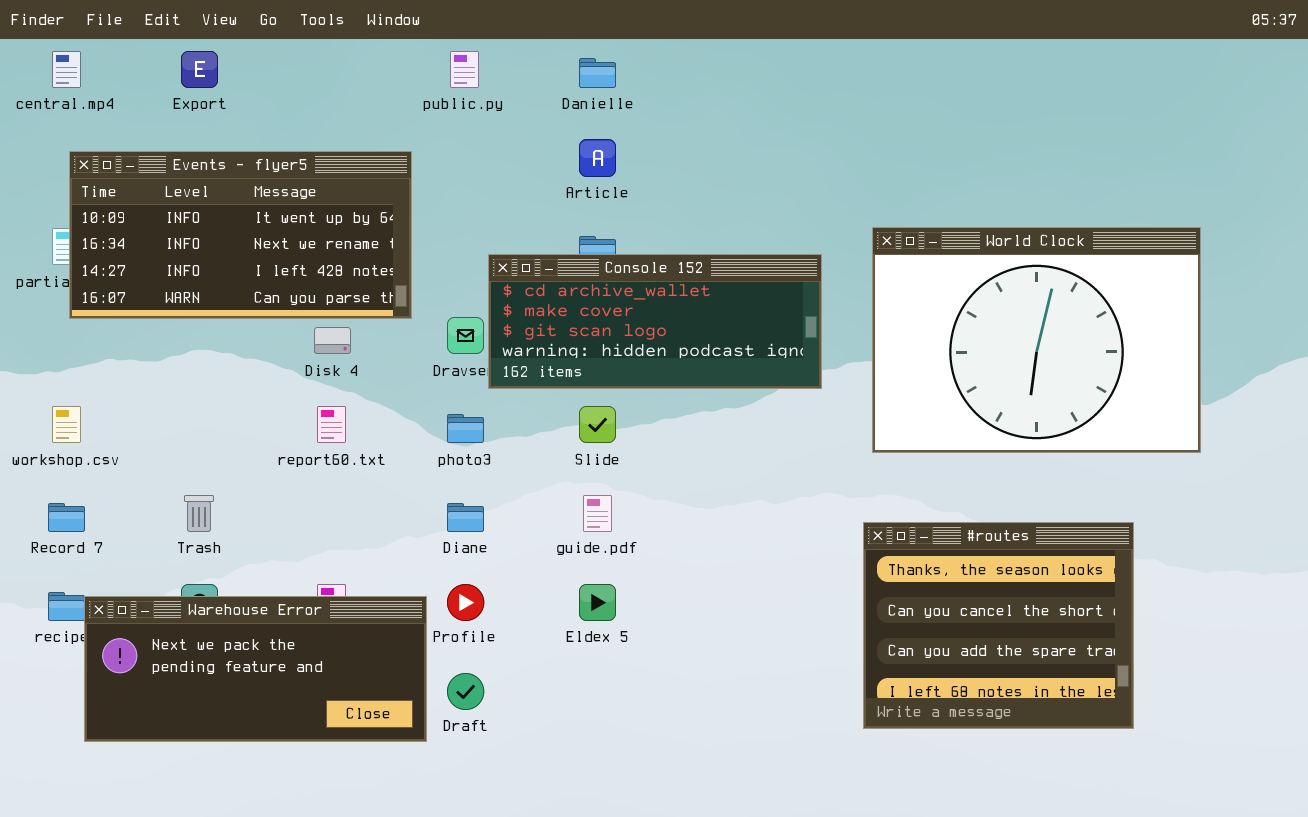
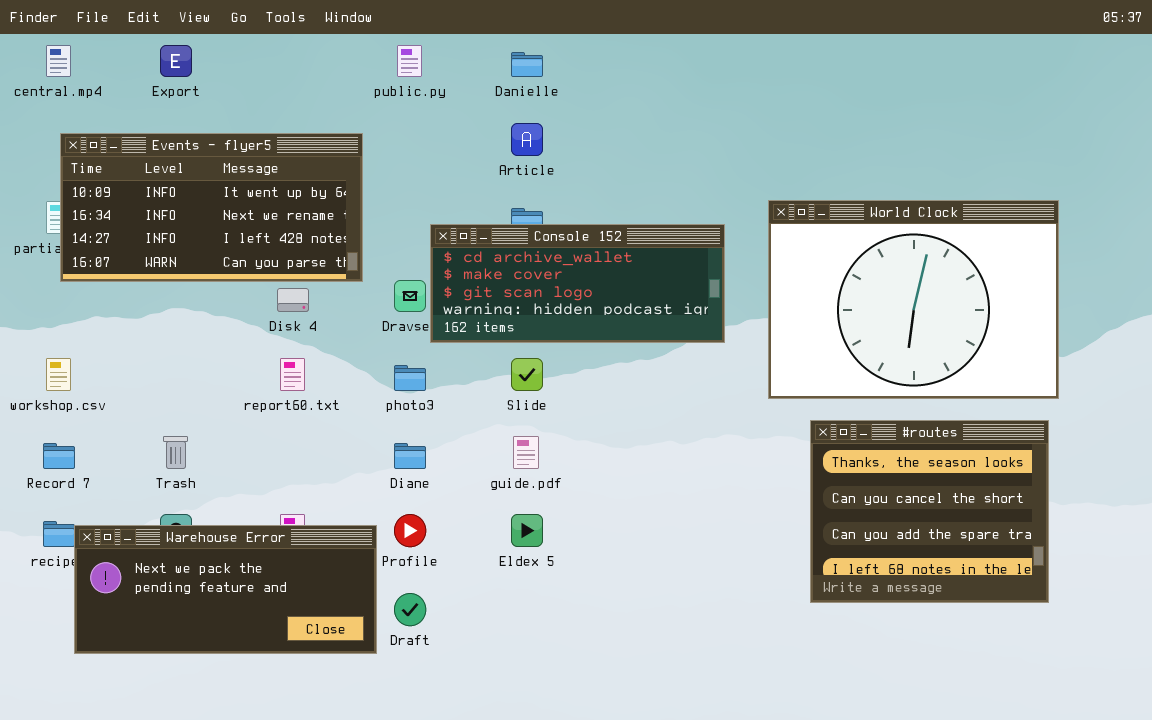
#routes: [863,522,1134,729] -> [810,420,1049,603], moved

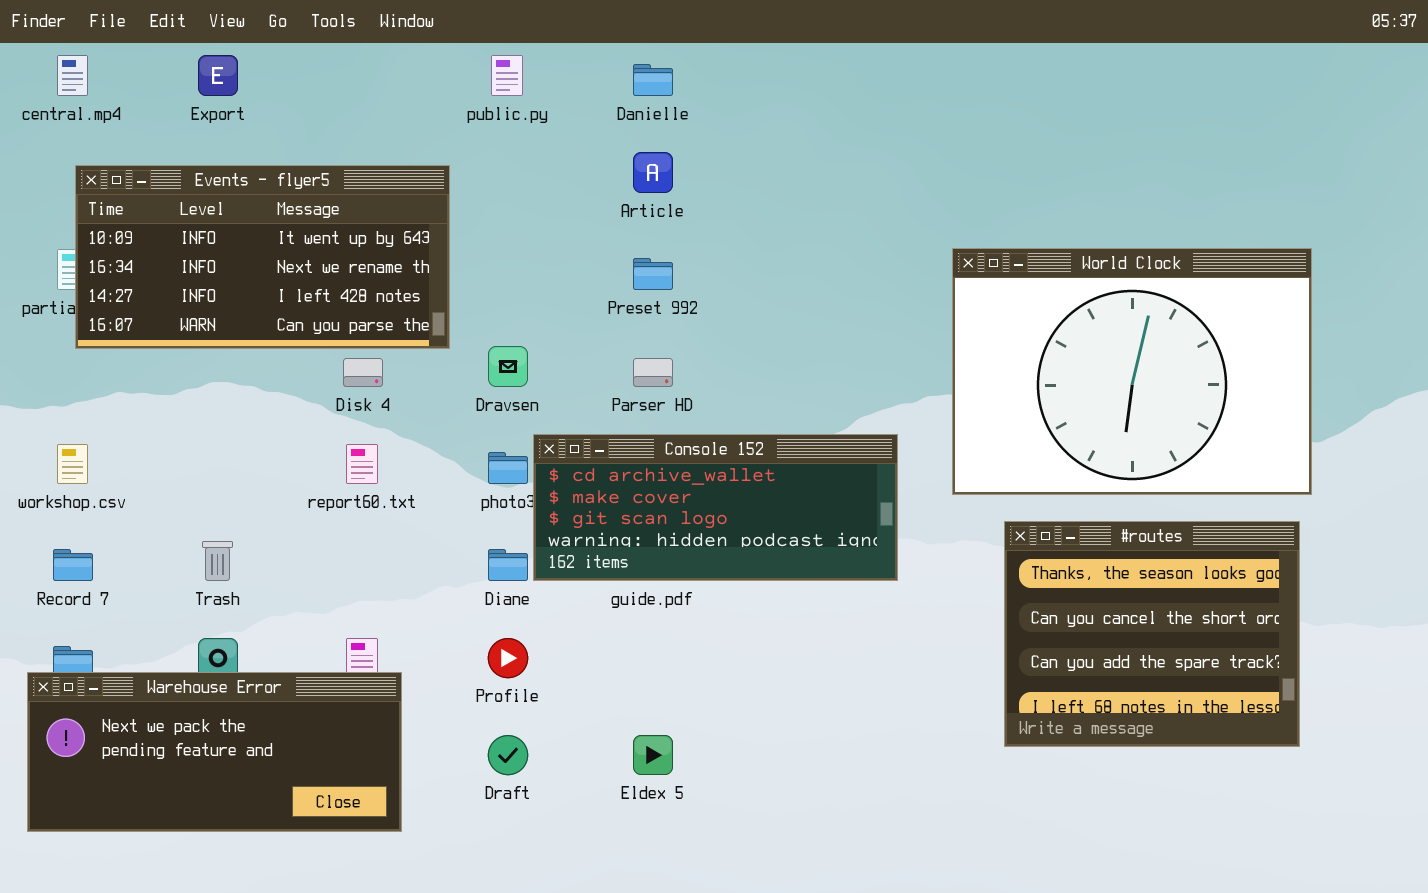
Console 152: [430,224,725,343] -> [533,434,898,581], moved
Eldex 5: [511,514,543,547] -> [633,735,673,775], moved
Warehouse Error: [74,525,377,654] -> [27,672,402,832], moved

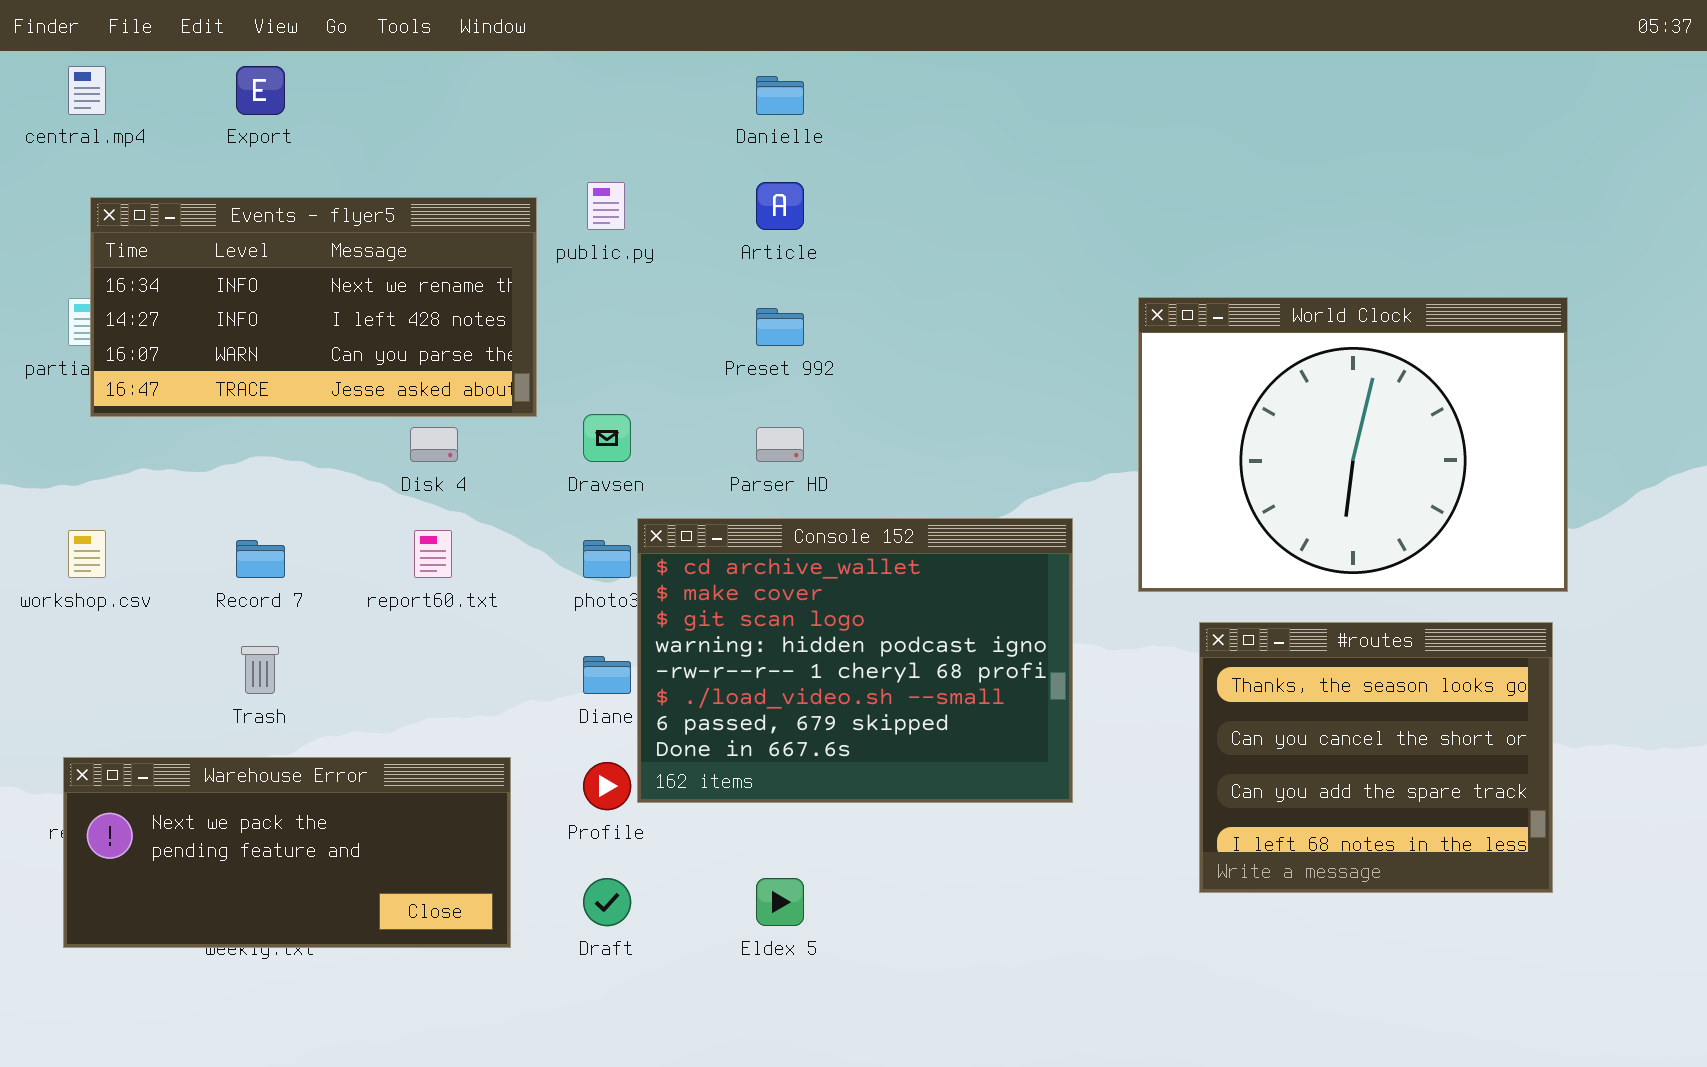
public.py: [491,55,523,96] -> [587,182,625,230], moved
Events - flyer5: [75,165,450,349] -> [90,197,537,417], scrolled down 1 row
Console 152: [533,434,898,581] -> [637,518,1073,803], resized
Record 7: [53,549,93,581] -> [236,540,285,578], moved
Warehouse Error: [27,672,402,832] -> [63,757,511,948], moved

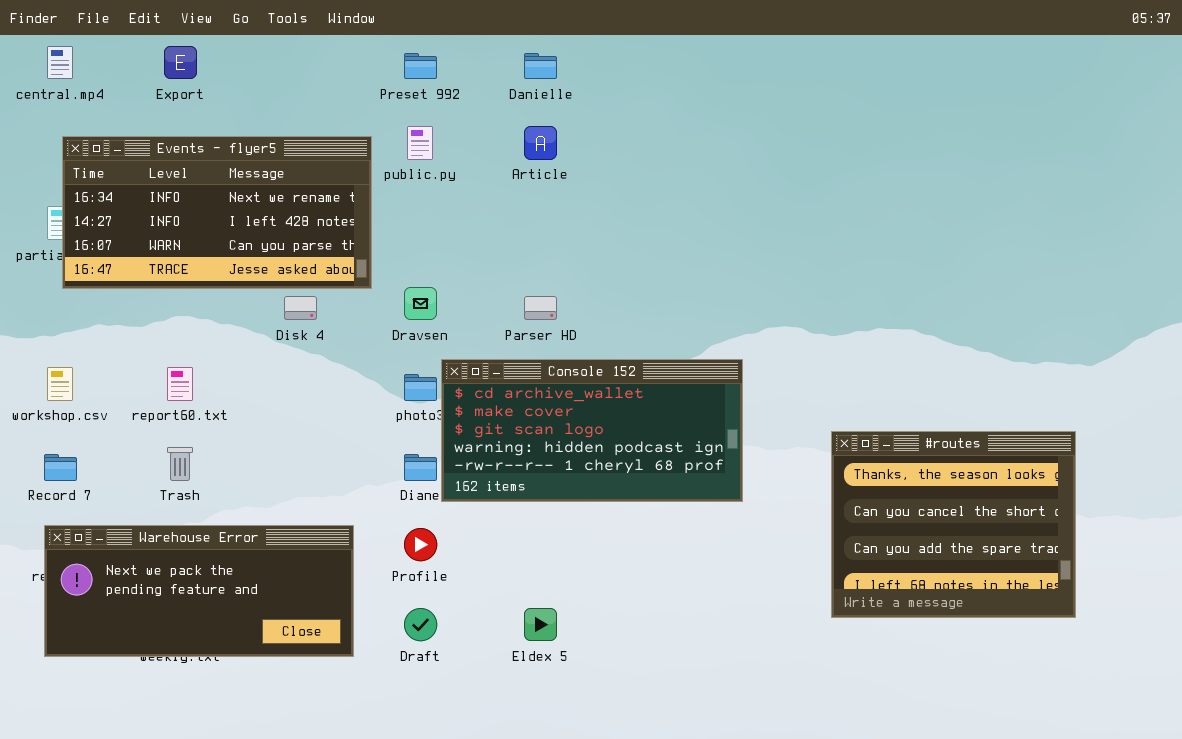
World Clock: [1138,297,1568,592] -> none, closed
Preset 992: [756,308,804,346] -> [404,53,437,79], moved
Console 152: [637,518,1073,803] -> [441,359,743,502], resized
report60.txt: [414,530,452,578] -> [167,367,193,401], moved
Record 7: [236,540,285,578] -> [44,454,77,481], moved

